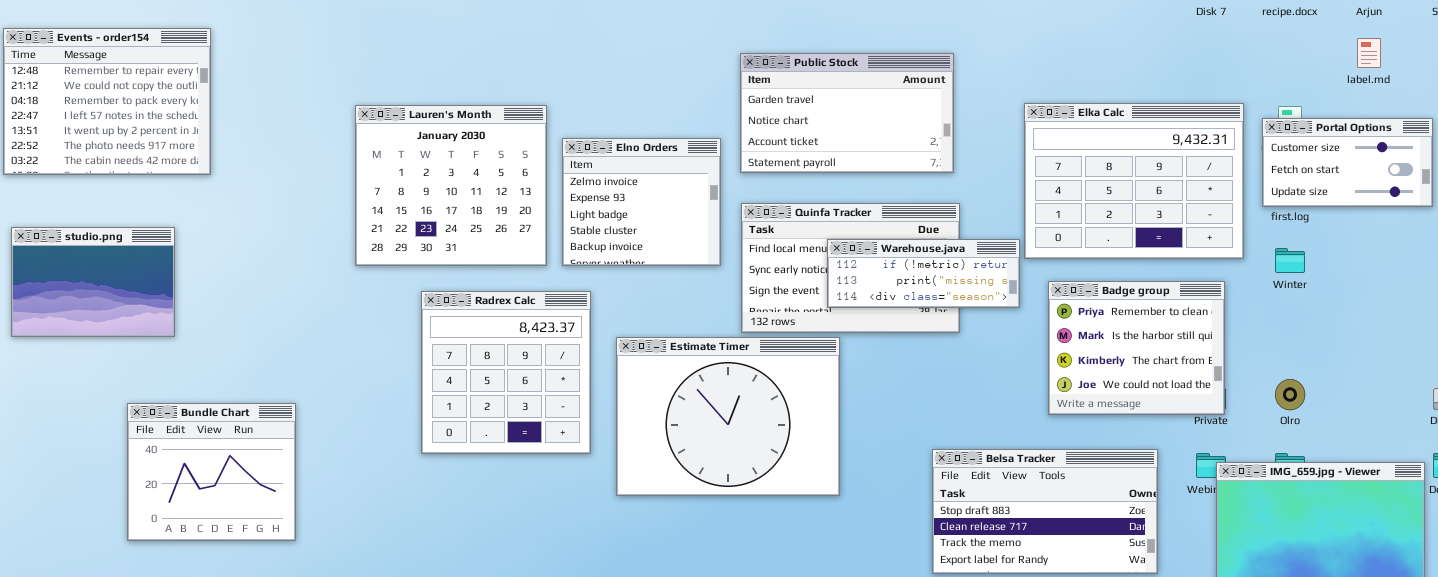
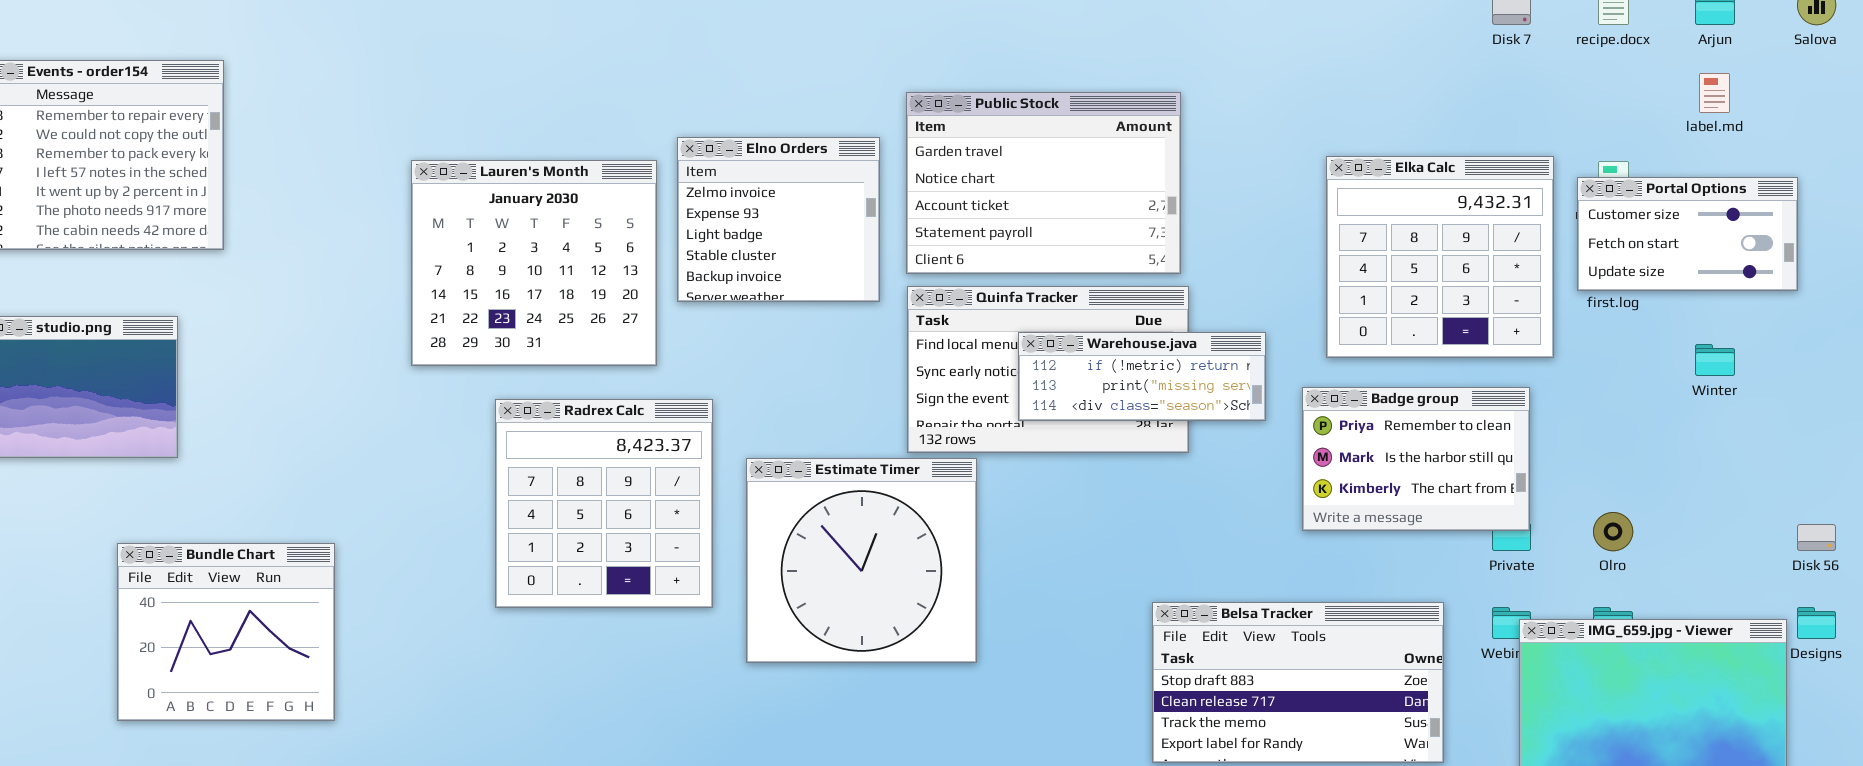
Public Stock: [740,53,954,173] -> [906,92,1181,274], resized
Elka Calc: [1024,103,1244,259] -> [1326,156,1554,358], resized
Elno Orders: [562,138,721,266] -> [677,137,880,302], moved
Winter: [1275,248,1305,273] -> [1695,344,1735,376], moved
Badge group: [1048,281,1225,415] -> [1302,387,1530,531], resized
Estimate Timer: [616,337,840,496] -> [746,458,977,663], resized

